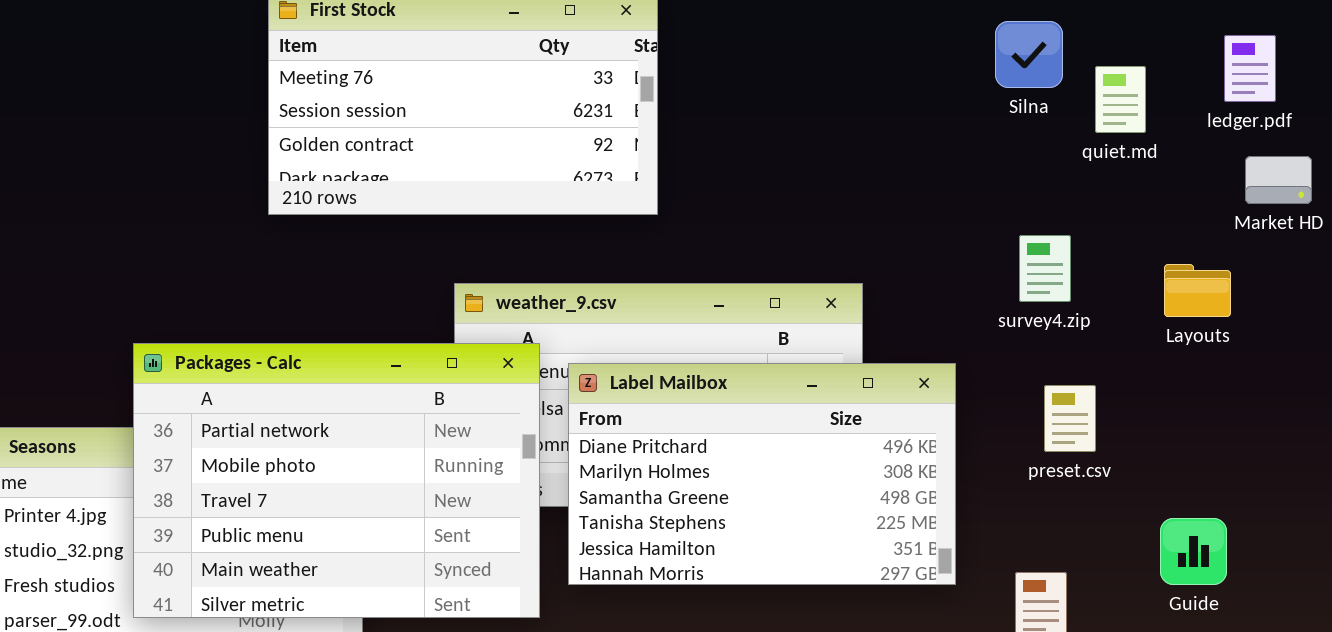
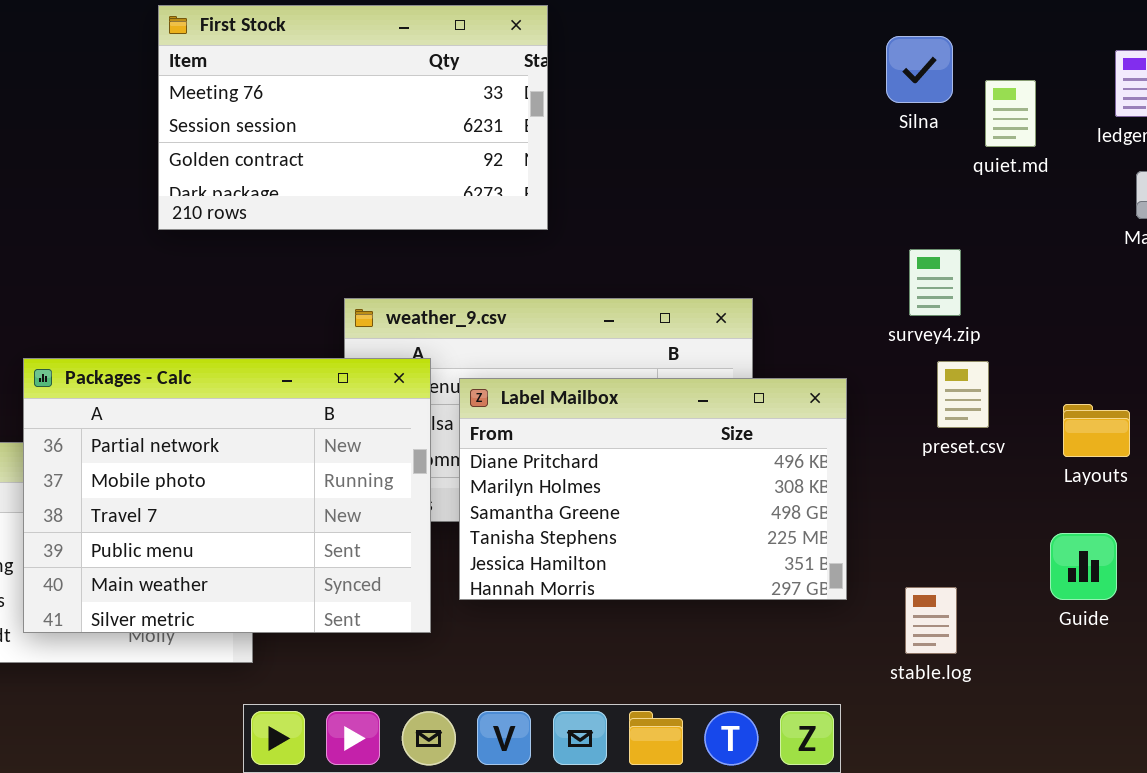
Layouts: [1164,264,1231,317] -> [1063,404,1130,457], moved
preset.csv: [1044,385,1096,452] -> [937,361,989,428], moved

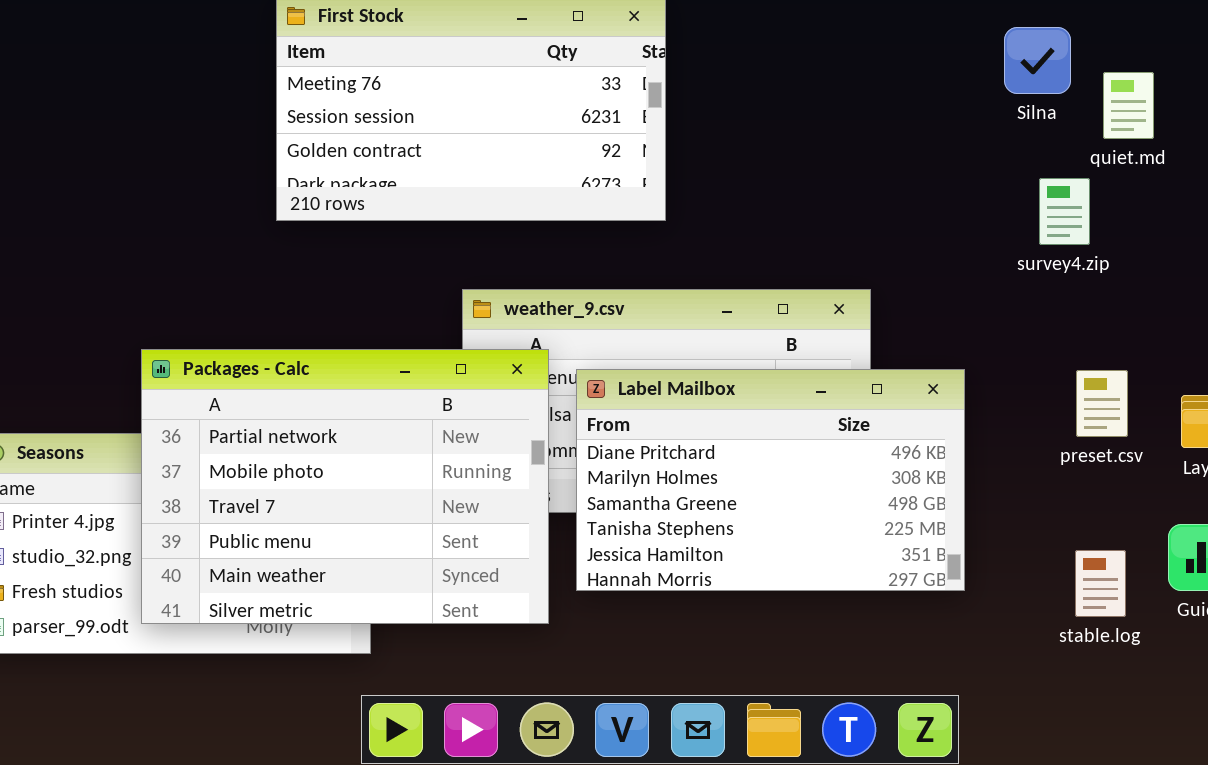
survey4.zip: [909,249,961,316] -> [1039,178,1090,245], moved
preset.csv: [937,361,989,428] -> [1076,370,1128,437], moved
stable.log: [905,587,957,654] -> [1075,550,1126,617], moved

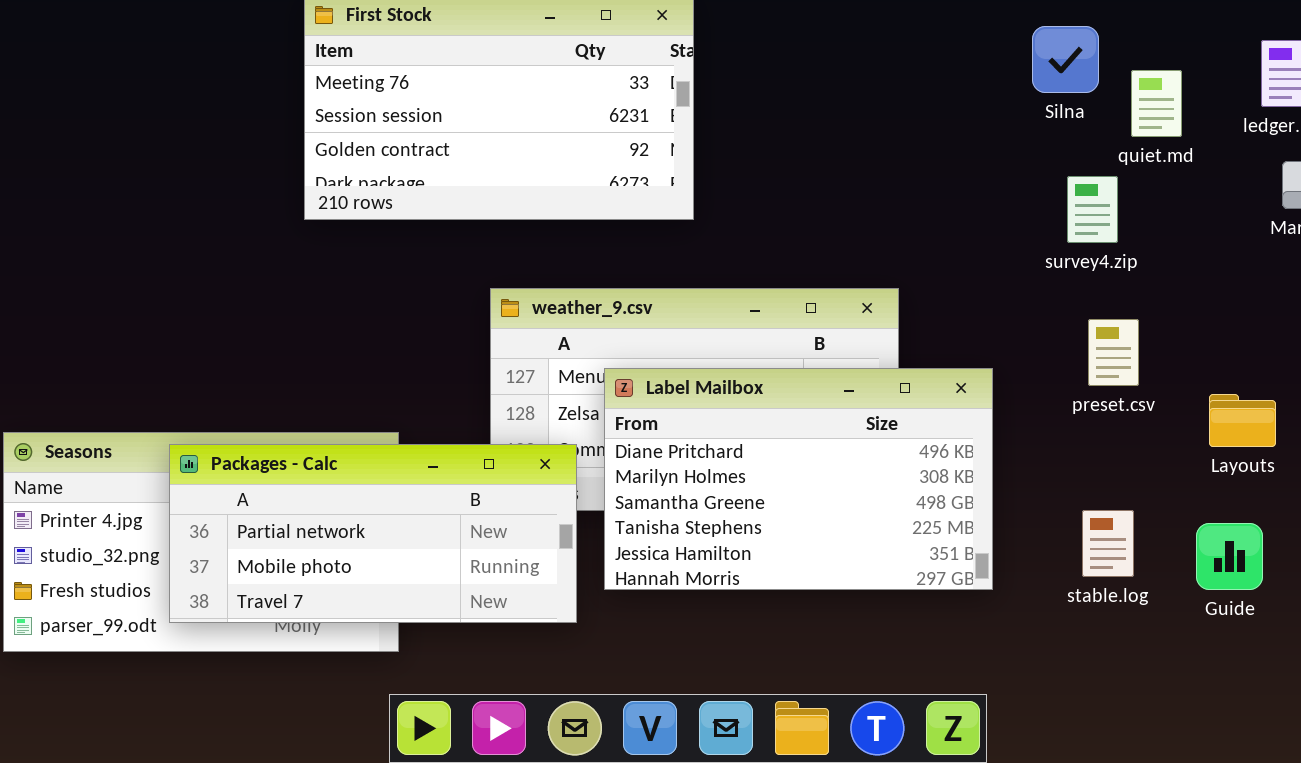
Packages - Calc: [141,349,549,624] -> [169,444,577,623], resized
preset.csv: [1076,370,1128,437] -> [1088,319,1139,386], moved
stable.log: [1075,550,1126,617] -> [1082,510,1134,577], moved

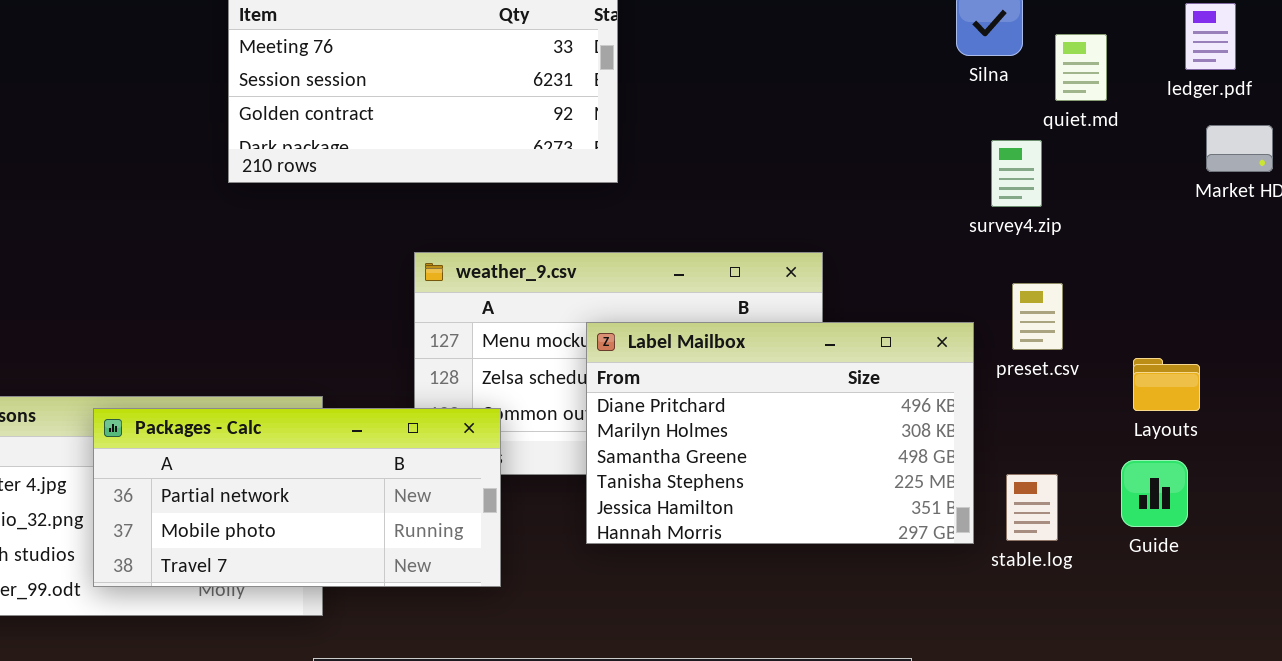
Label Mailbox: [604,368,993,590] -> [586,322,974,544], moved
Guide: [1196,523,1263,590] -> [1121,460,1188,527], moved

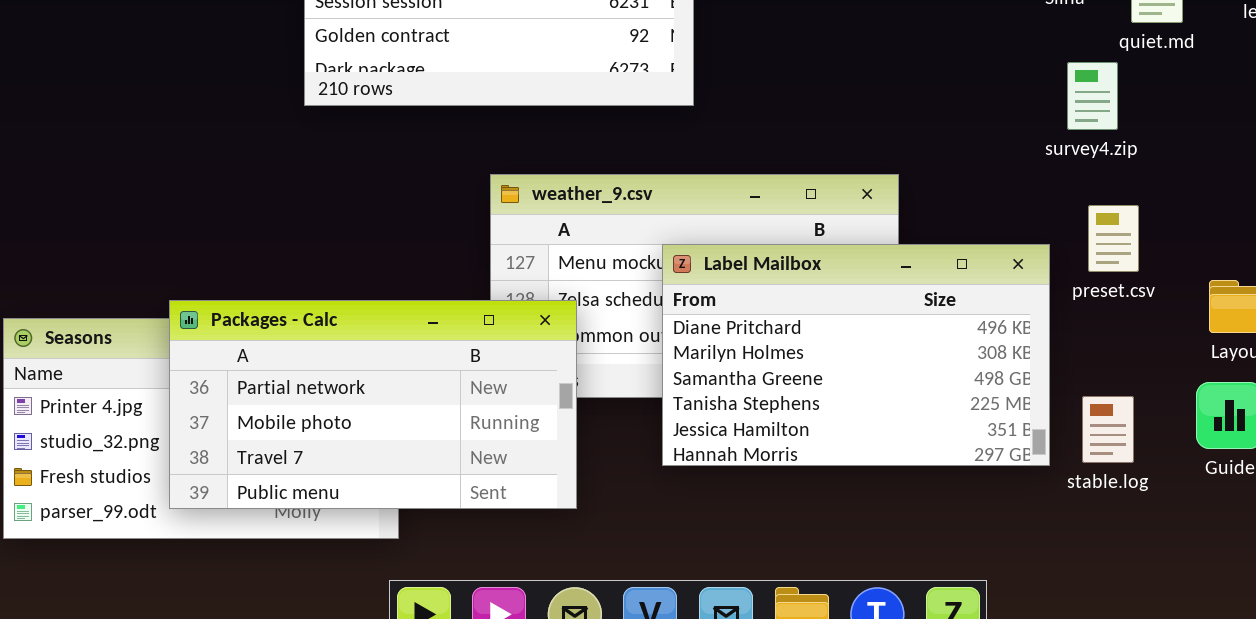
Packages - Calc: [93,408,501,587] -> [169,300,577,509], resized

